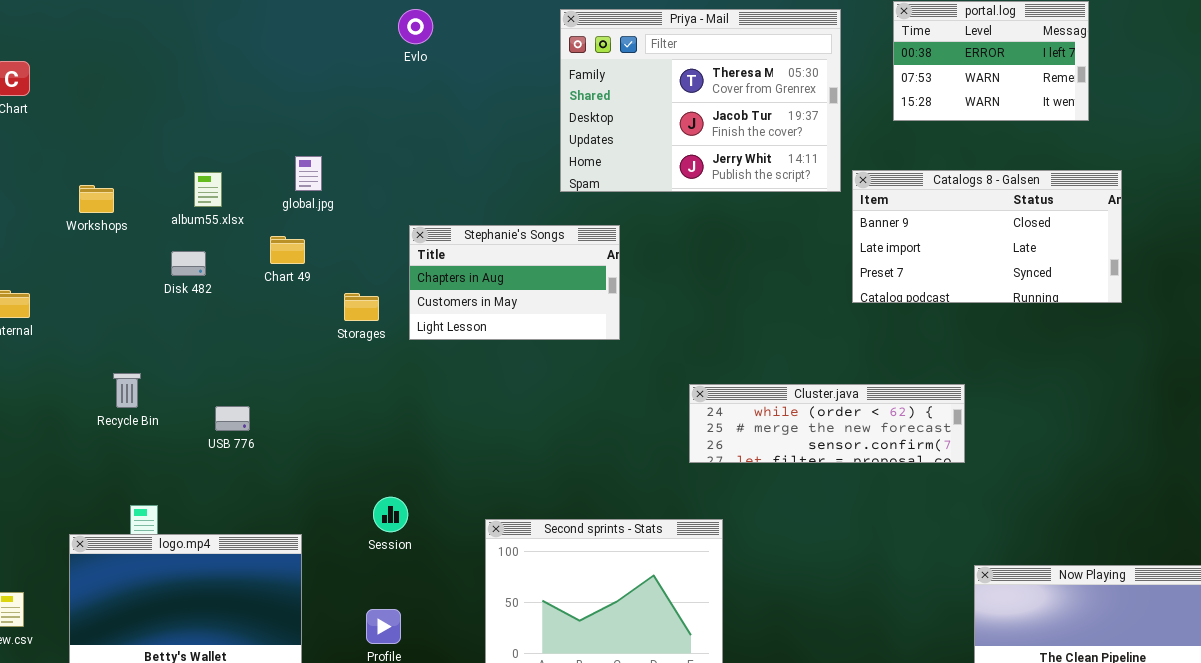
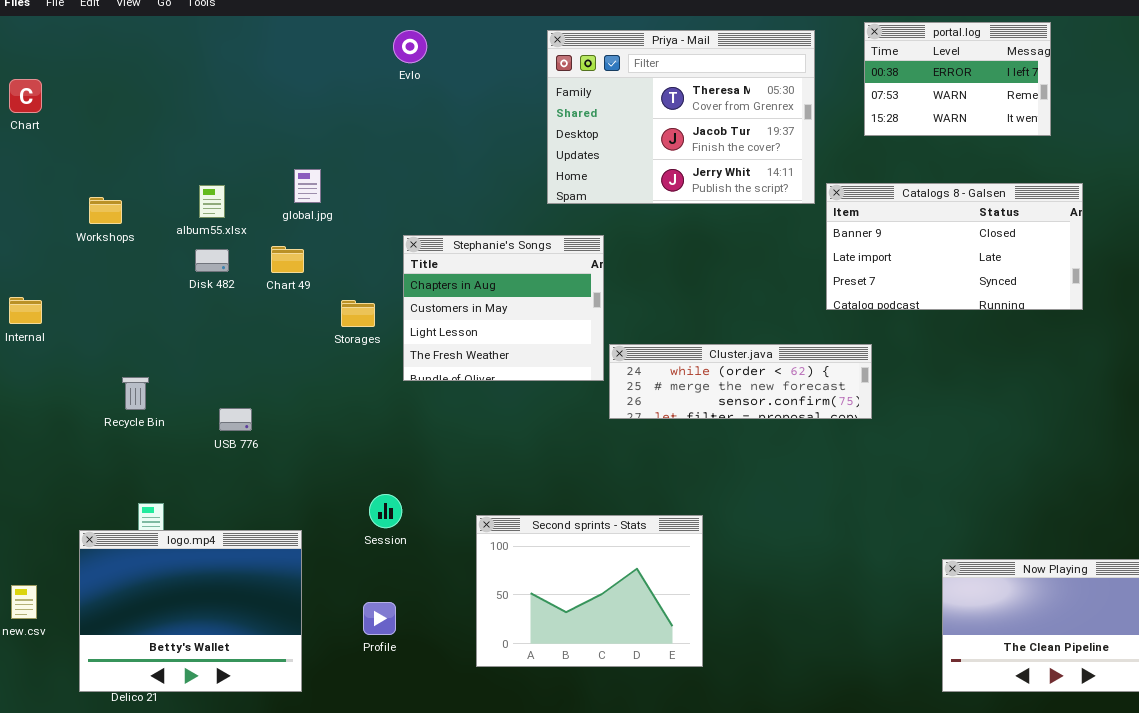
Stephanie's Songs: [409,225,620,340] -> [403,235,604,381], resized
Disk 482: [171,251,206,276] -> [195,249,229,272], moved
Cluster.java: [689,384,965,463] -> [609,344,872,419], moved

